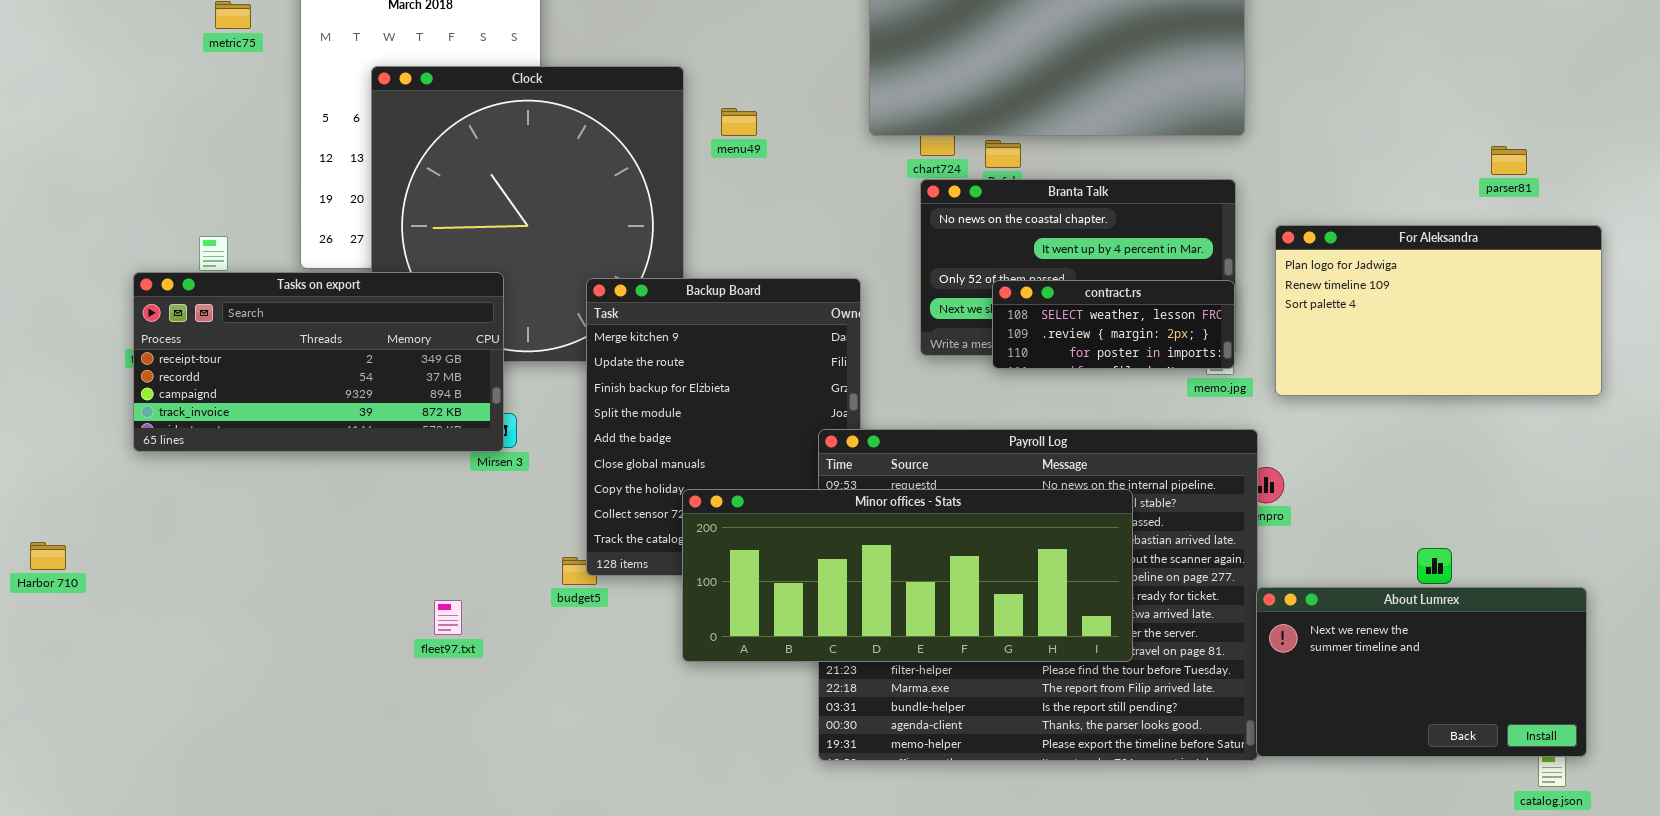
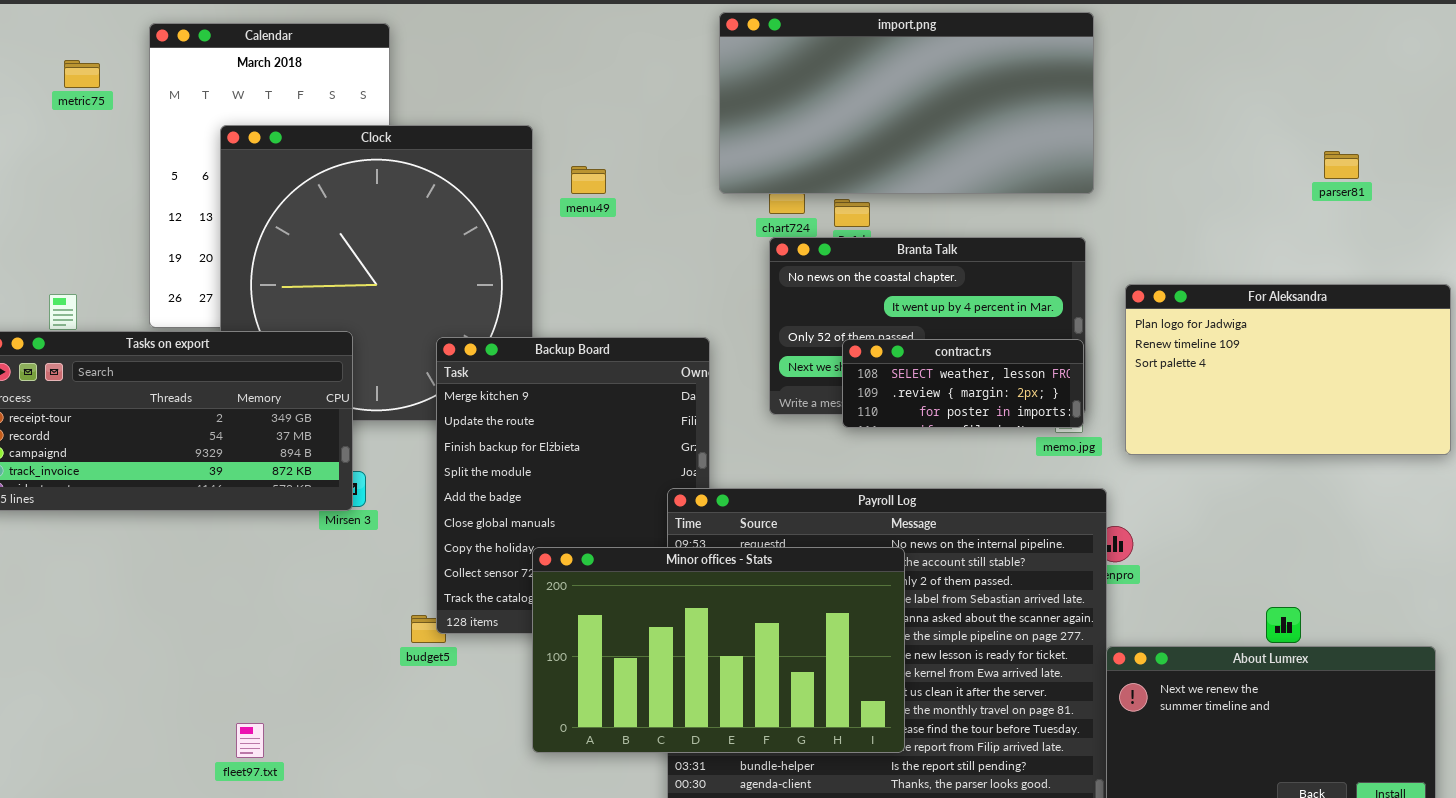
parser81: [1491,146,1527,175] -> [1324,151,1359,179], moved
Minor offices - Stats: [682,489,1133,662] -> [532,547,905,753], resized
fleet97.txt: [434,600,462,635] -> [236,723,264,758], moved

